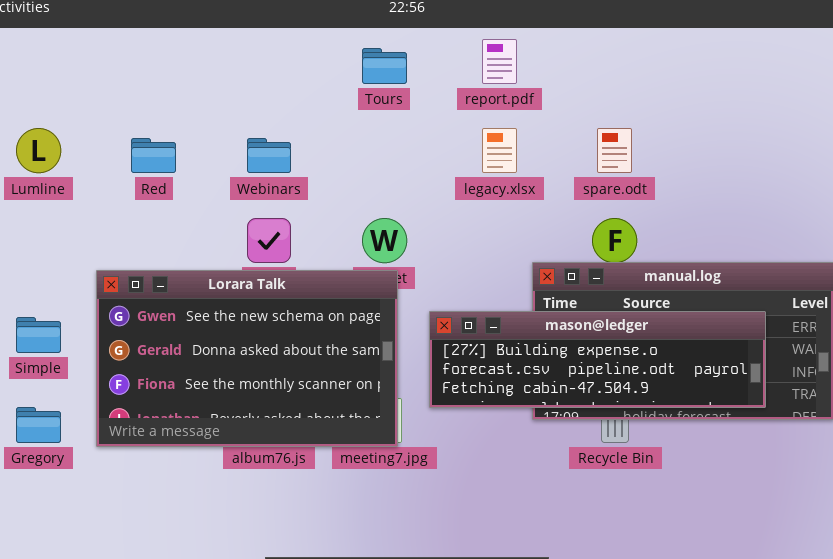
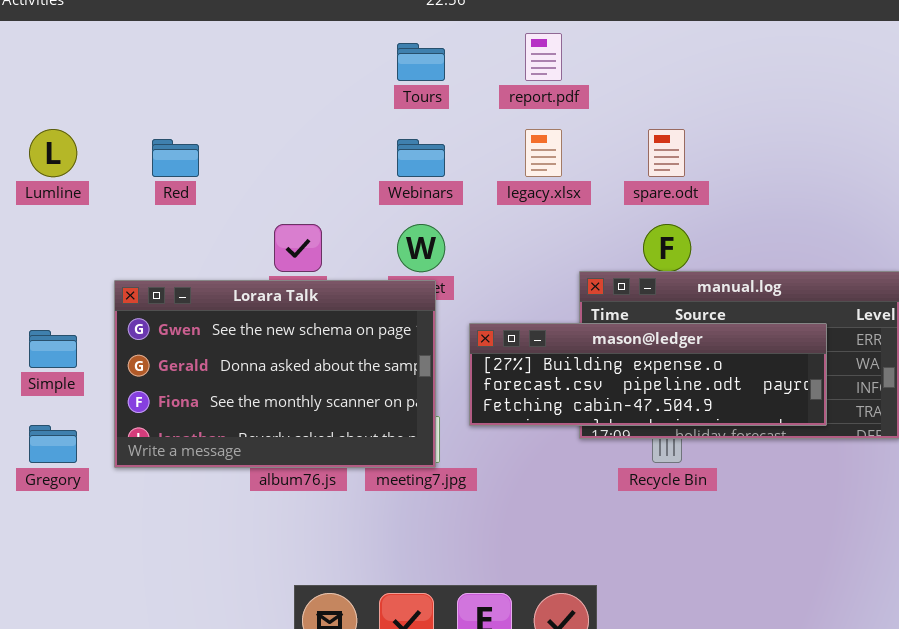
Webinars: [247,138,291,173] -> [397,139,445,177], moved

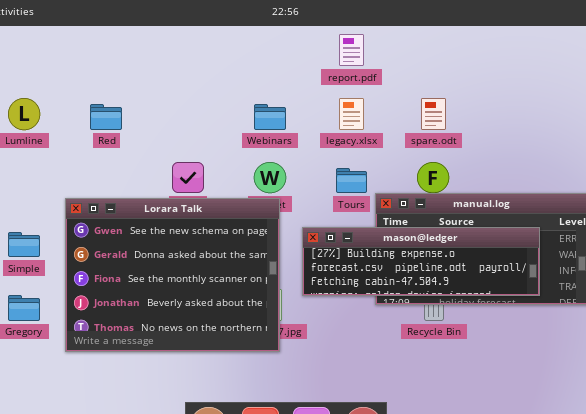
Tours: [397,43,445,81] -> [336,168,367,193], moved
Lorara Talk: [114,280,436,468] -> [65,198,280,352], resized

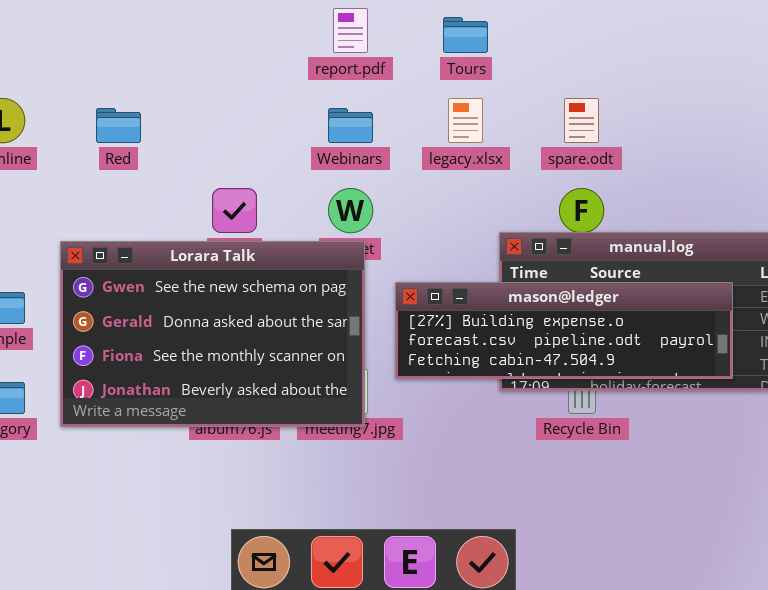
report.pdf: [339,34,364,66] -> [333,8,368,53], moved
Tours: [336,168,367,193] -> [443,17,488,53], moved
Lorara Talk: [65,198,280,352] -> [60,241,365,427], resized

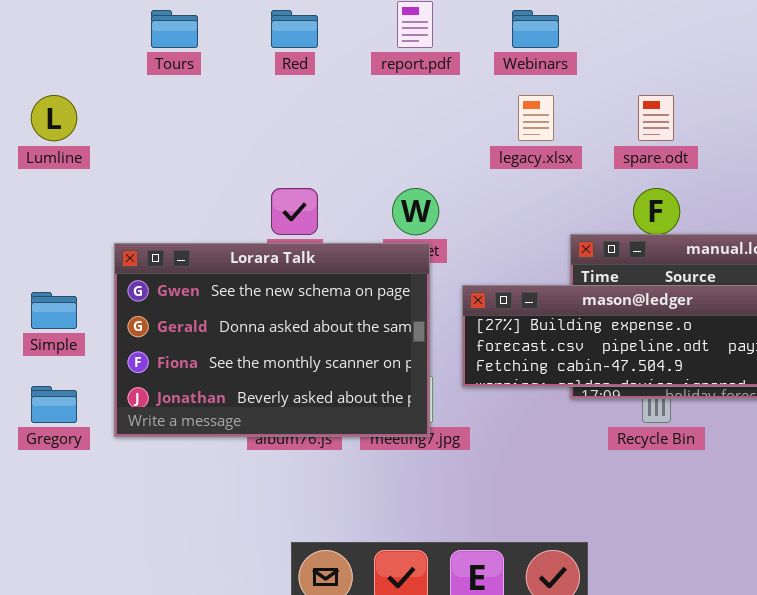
Tours: [443,17,488,53] -> [151,10,198,48], moved
Red: [96,108,141,143] -> [271,10,318,48], moved
Webinars: [328,108,373,143] -> [512,10,559,48], moved

